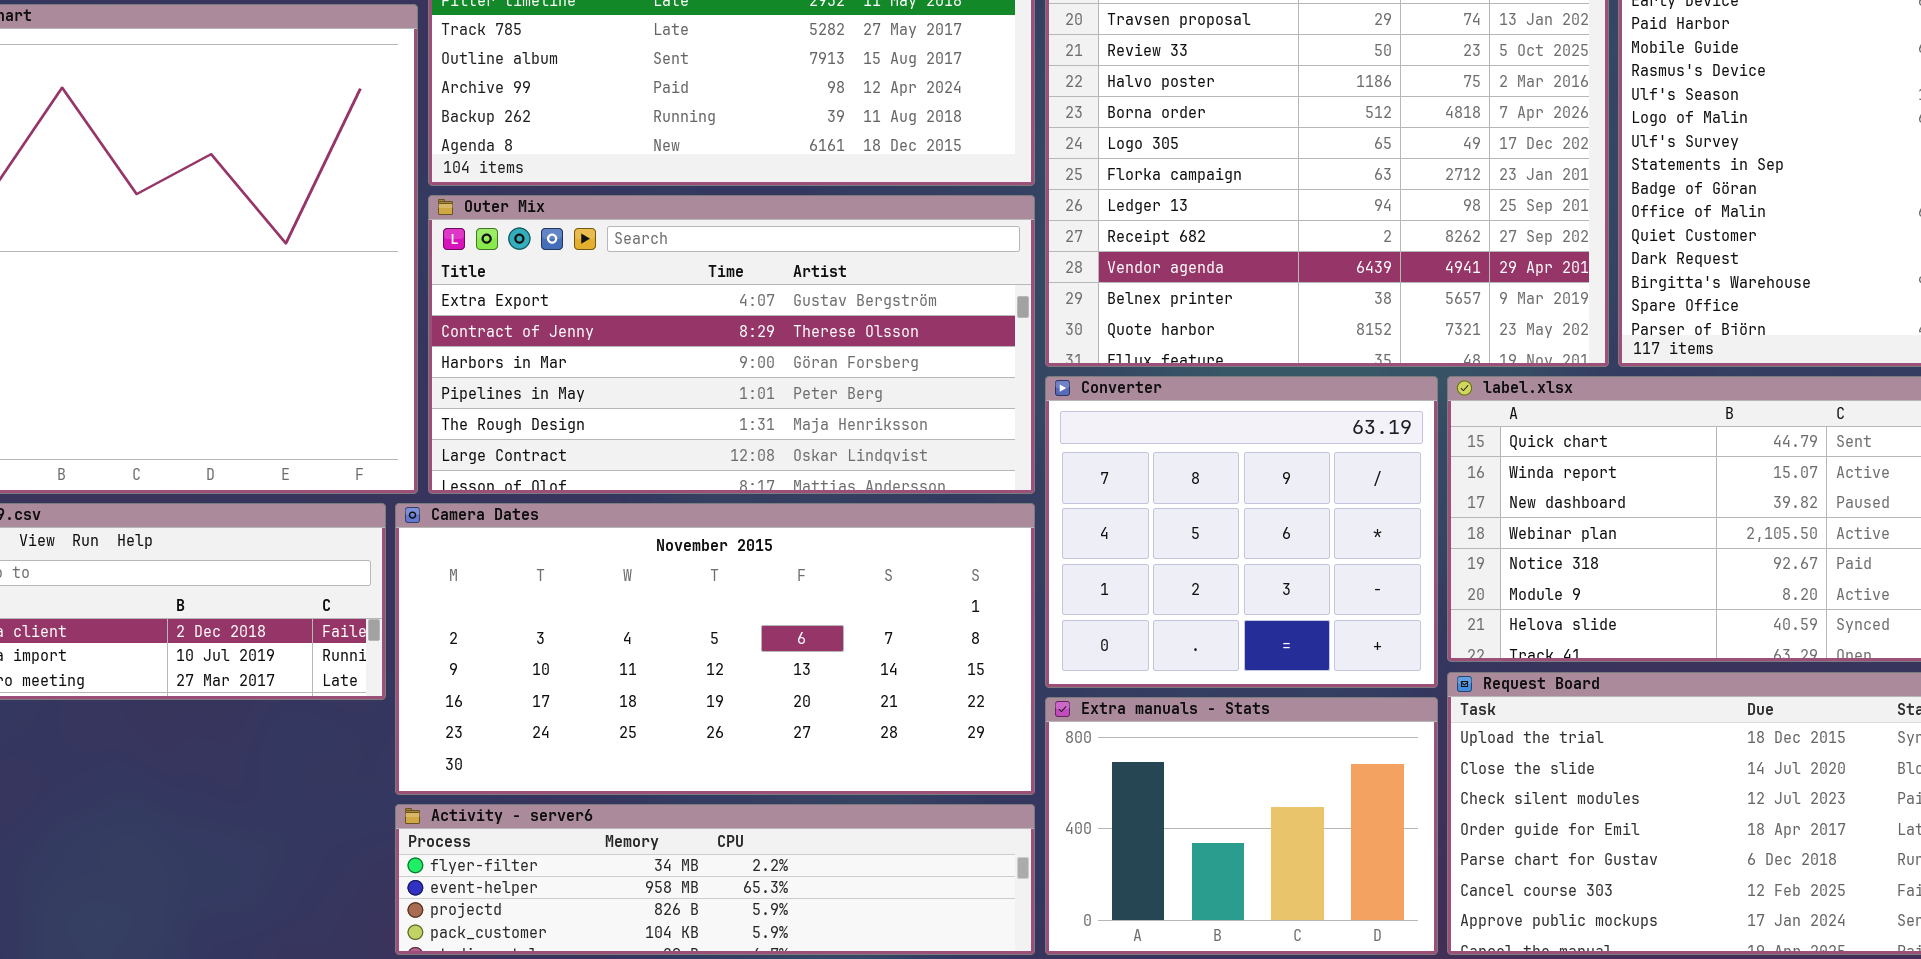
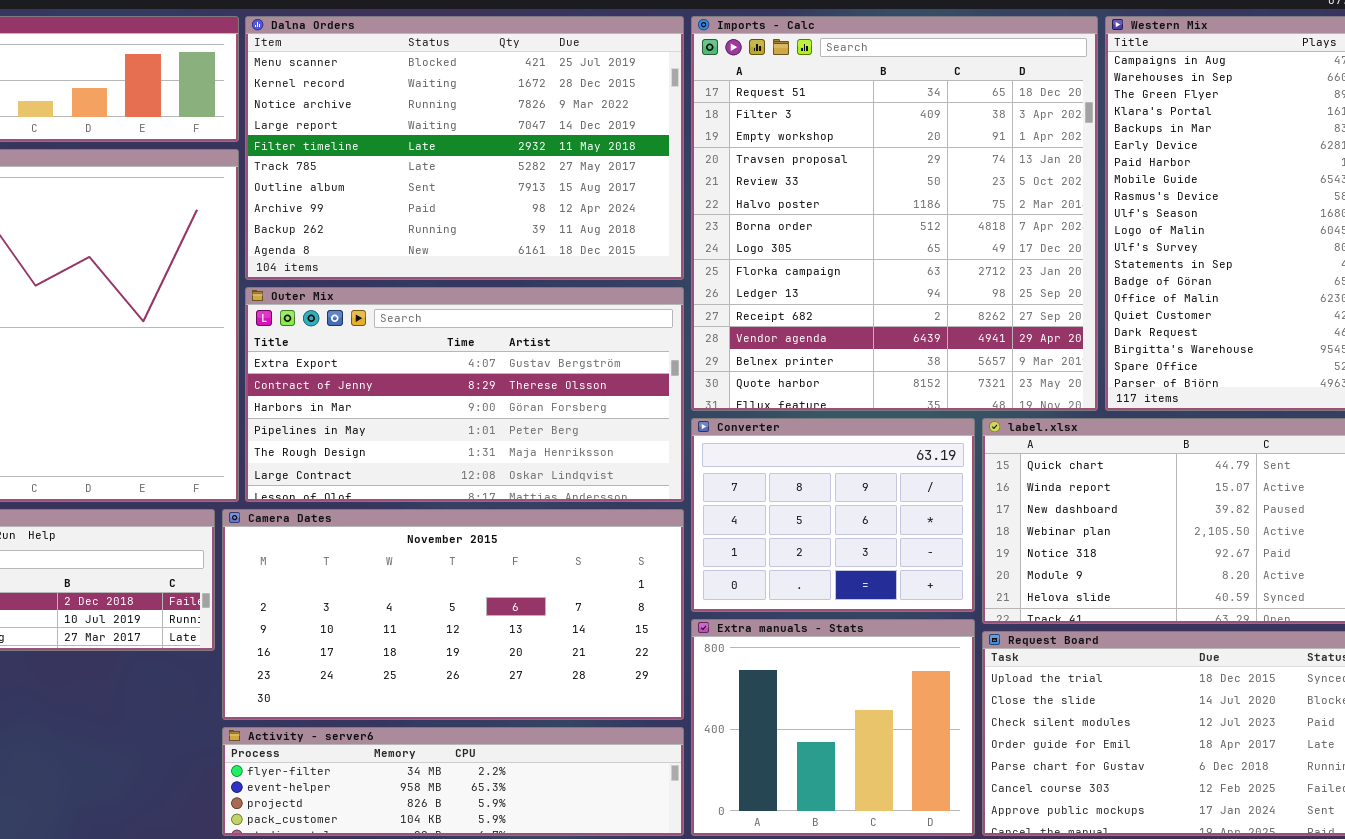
Converter: [1045,376,1438,688] -> [691,418,975,612], resized
Extra manuals - Stats: [1045,697,1438,955] -> [691,619,975,836], resized

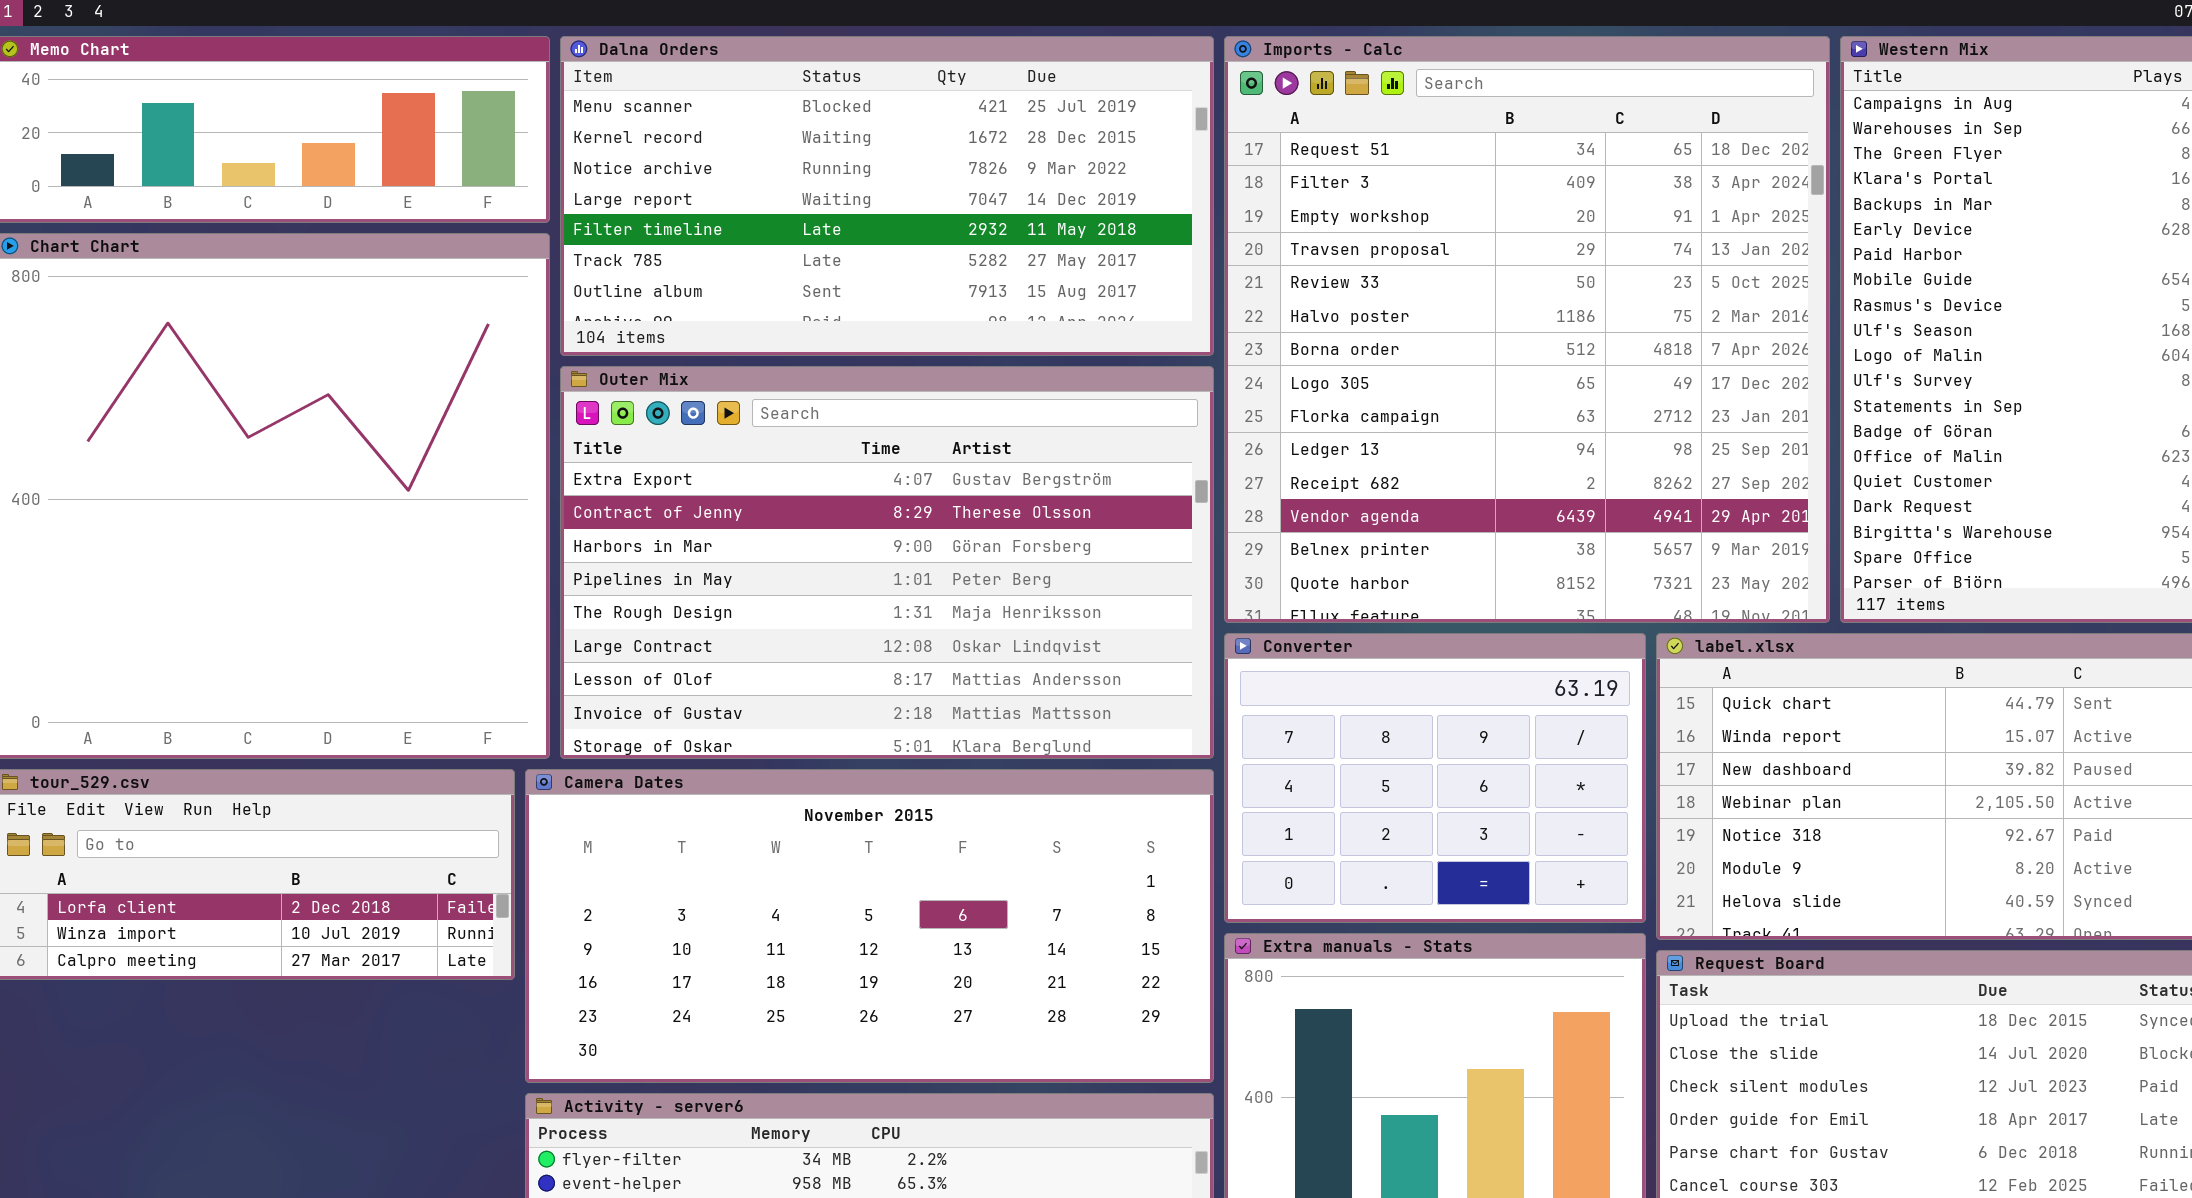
Dalna Orders: [245,16,684,280] -> [560,36,1214,356], resized
Outer Mix: [245,287,684,502] -> [560,366,1214,759], resized

